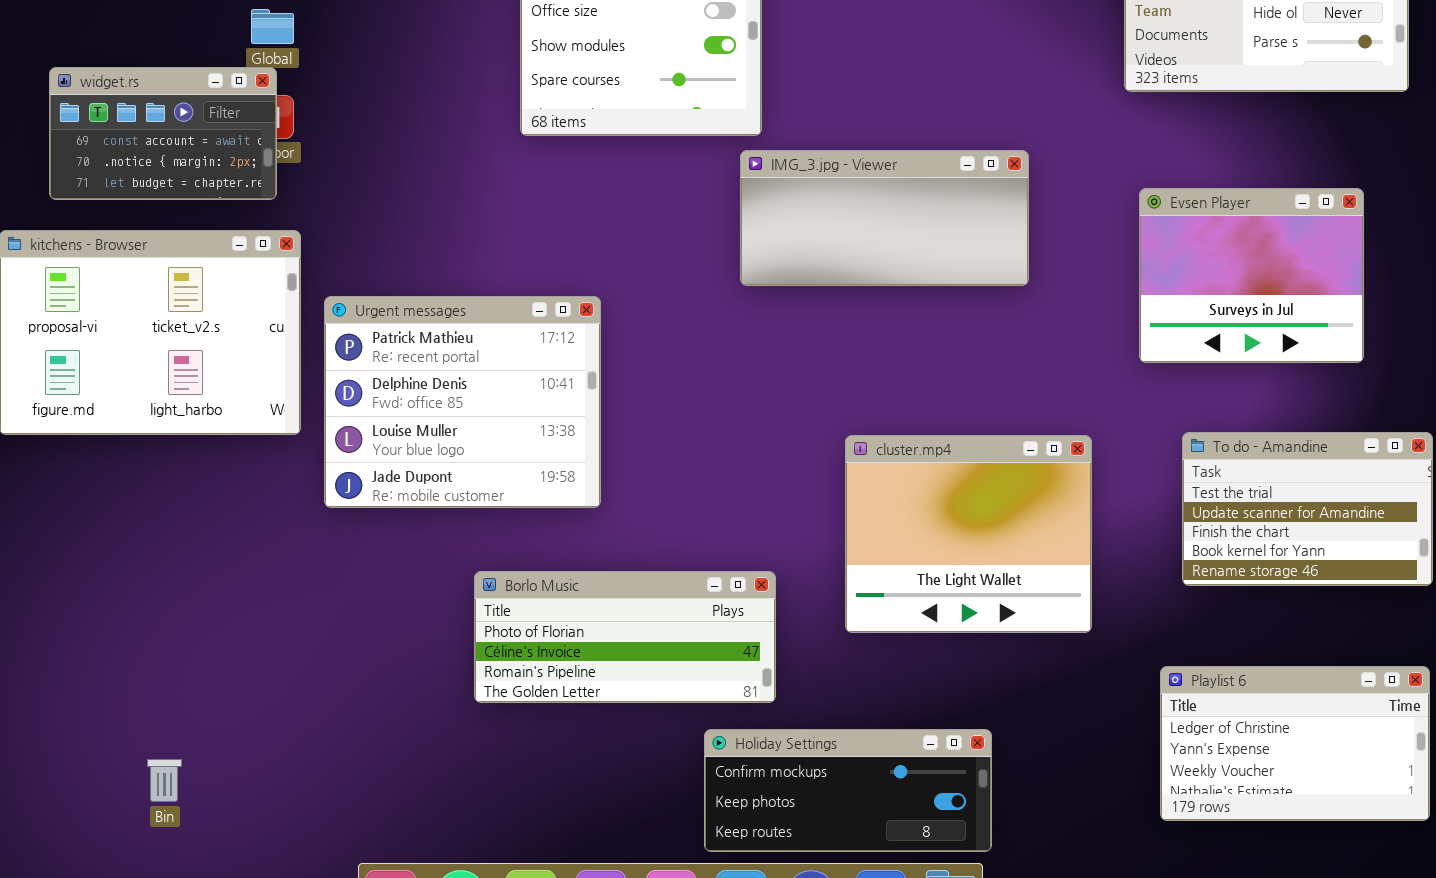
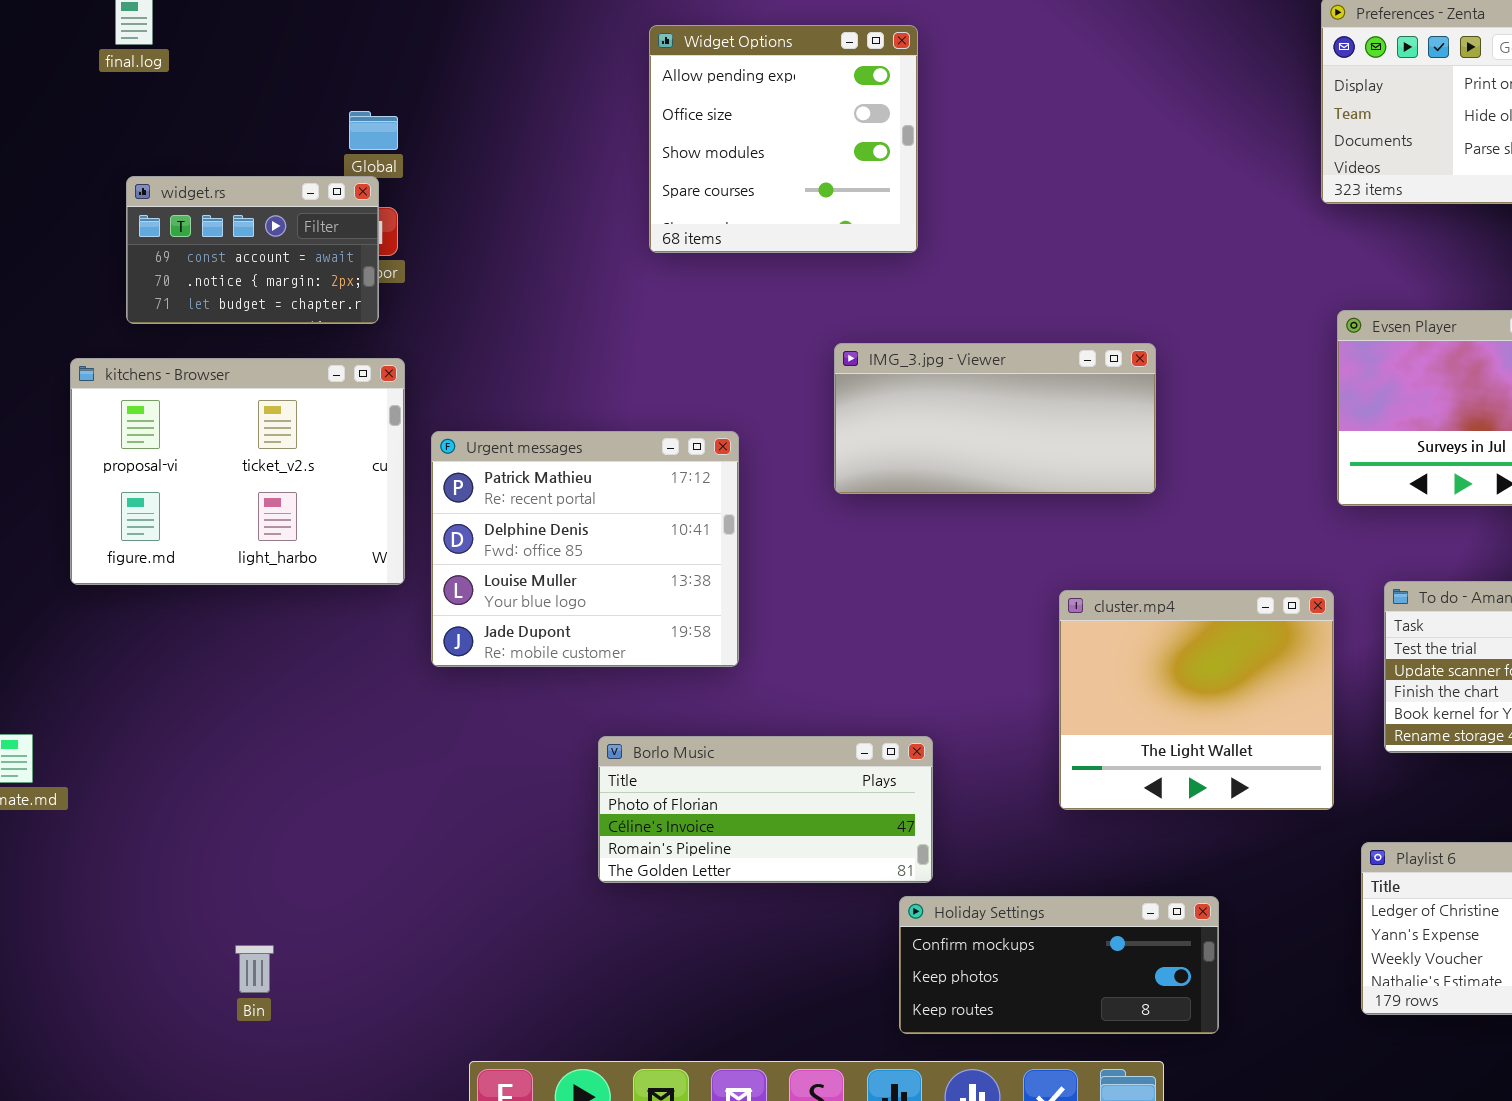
IMG_3.jpg - Viewer: [740,150,1029,286] -> [834,343,1156,494], moved
cluster.mp4: [845,435,1092,633] -> [1059,590,1334,810], moved
Holiday Settings: [704,729,992,852] -> [899,896,1219,1034], moved

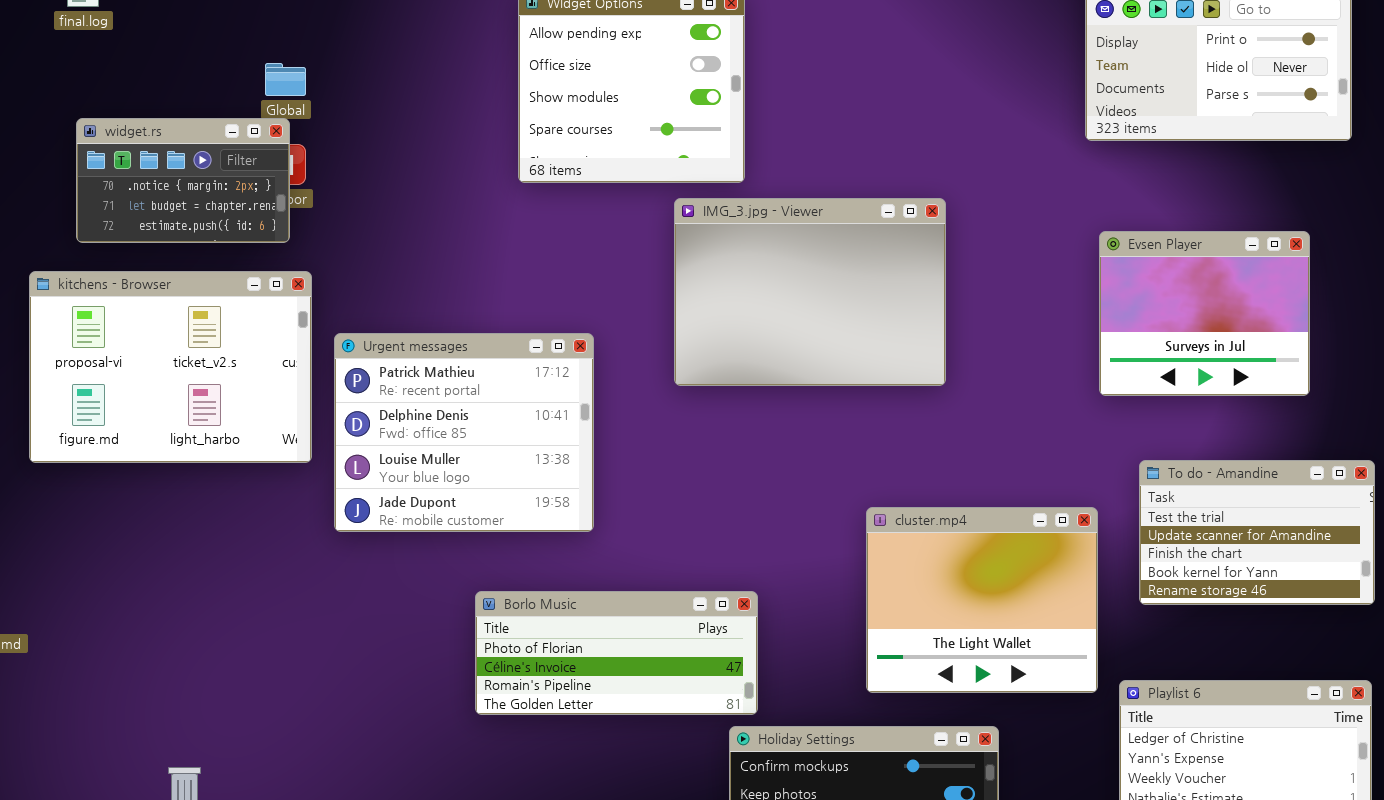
widget.rs: [126,176,379,324] -> [76,118,290,243], scrolled down 1 row
IMG_3.jpg - Viewer: [834,343,1156,494] -> [674,198,946,386], resized
cluster.mp4: [1059,590,1334,810] -> [866,507,1098,693], moved

